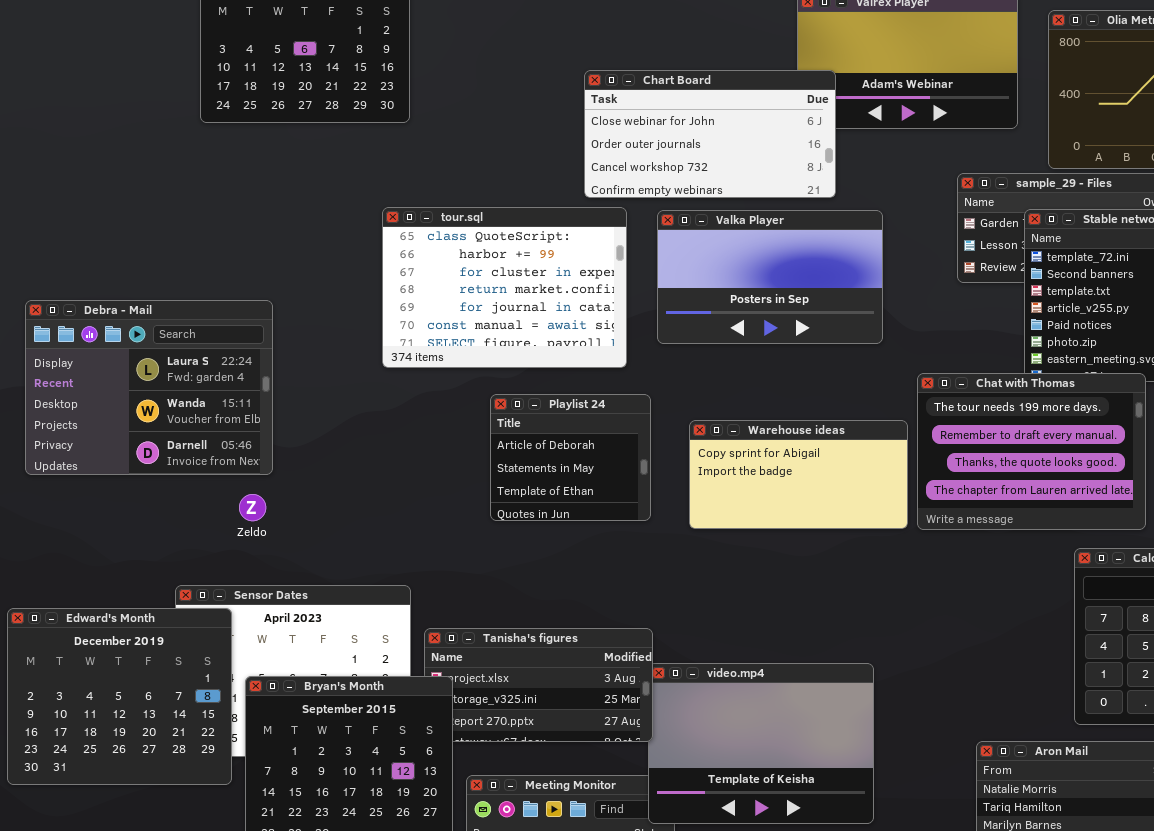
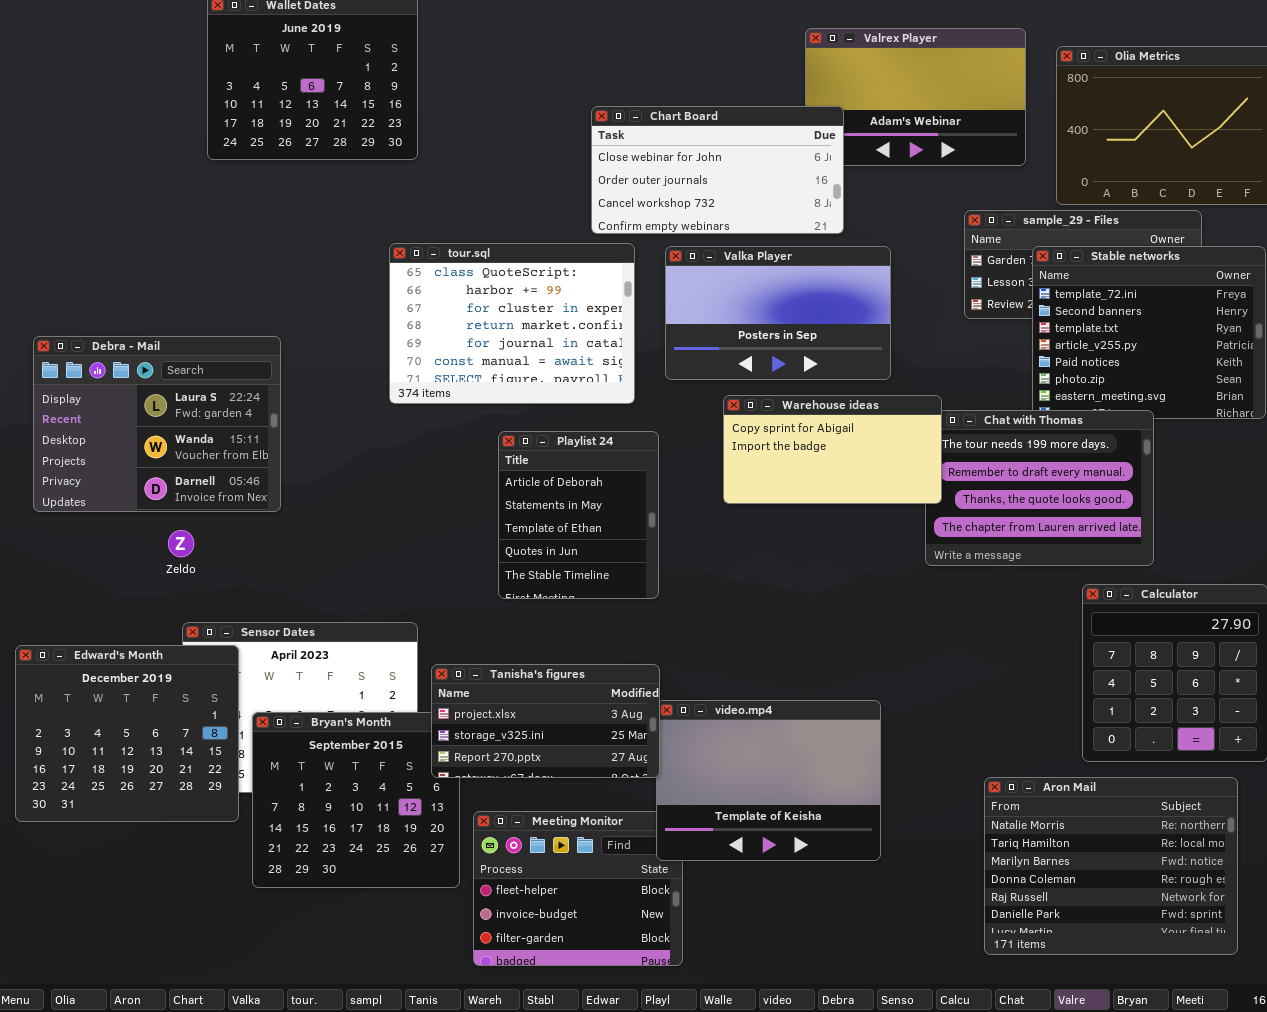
Playlist 24: [490,394,651,521] -> [498,431,659,599], resized
Warehouse ideas: [689,420,908,529] -> [723,395,942,504], moved
Zeldo: [239,494,266,521] -> [168,530,194,557], moved
Tanisha's figures: [424,628,653,742] -> [431,664,660,778], raised

